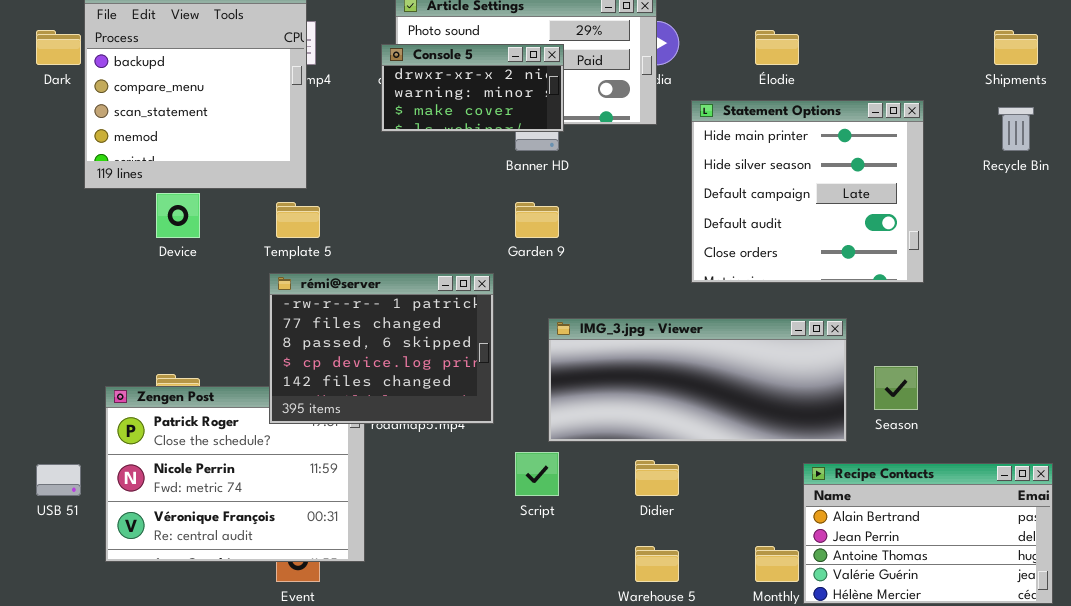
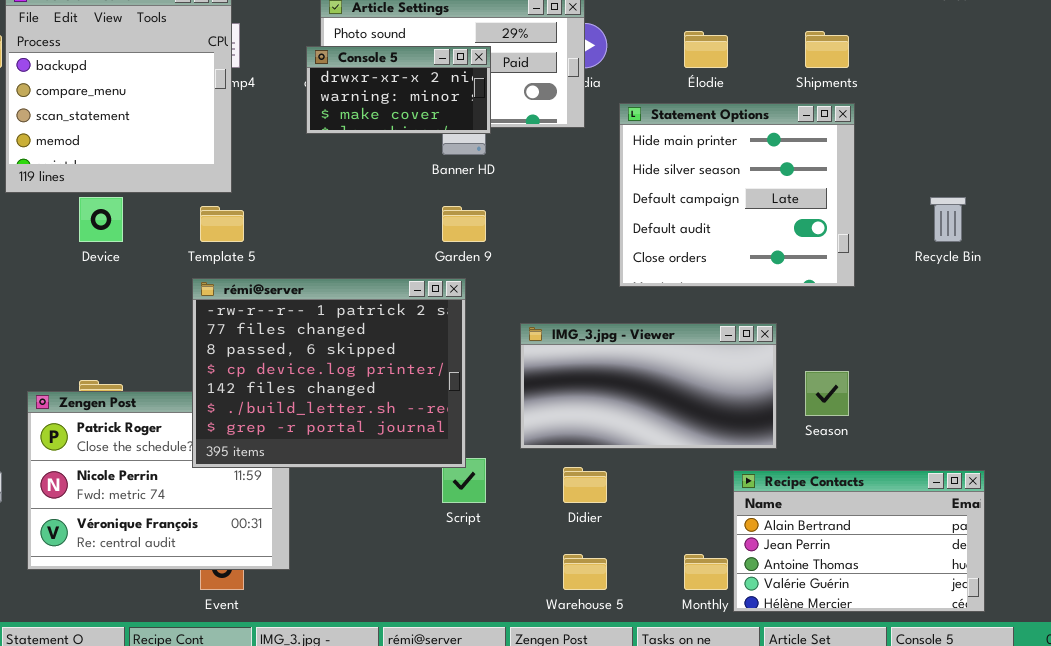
Shipments: [994,30,1038,65] -> [805,31,849,68], moved
Recycle Bin: [998,107,1034,151] -> [930,197,966,242], moved
rémi@server: [269,273,494,424] -> [192,278,466,468], resized
IMG_3.jpg - Viewer: [548,318,847,442] -> [520,323,777,449], resized

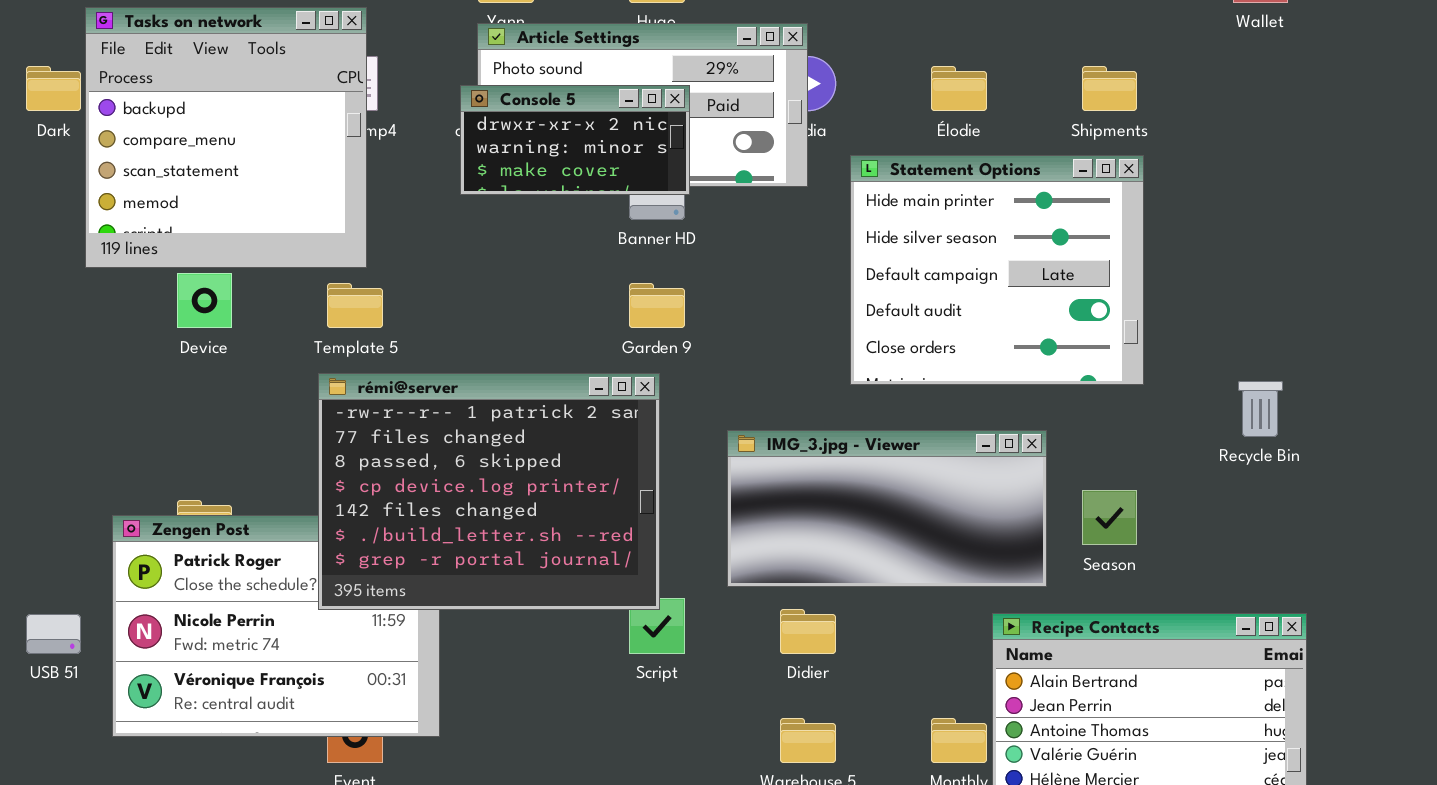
Recycle Bin: [930,197,966,242] -> [1238,381,1283,437], moved

